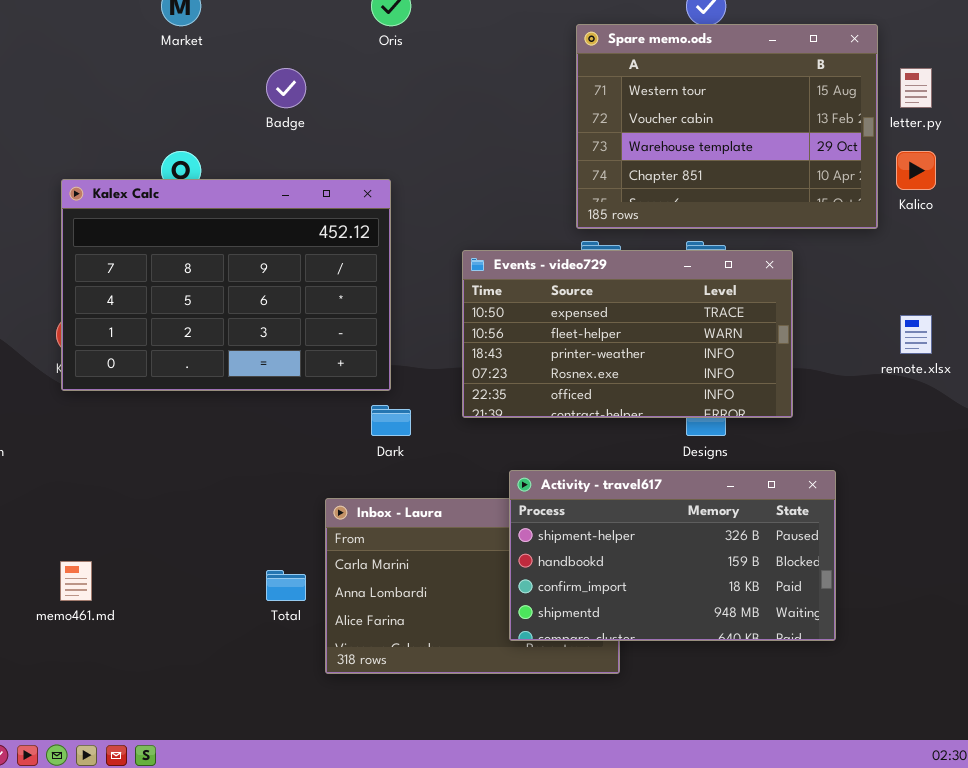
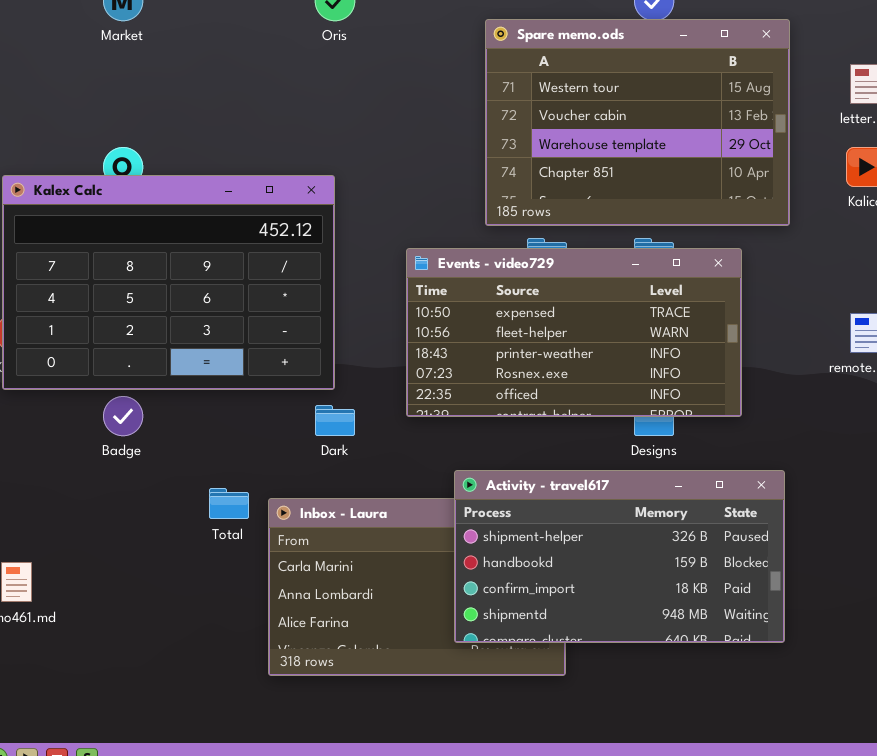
Spare memo.ods: [576,24,878,229] -> [485,19,790,226], moved
Badge: [266,68,306,108] -> [103,396,143,436], moved
Total: [266,570,306,601] -> [209,488,249,519], moved

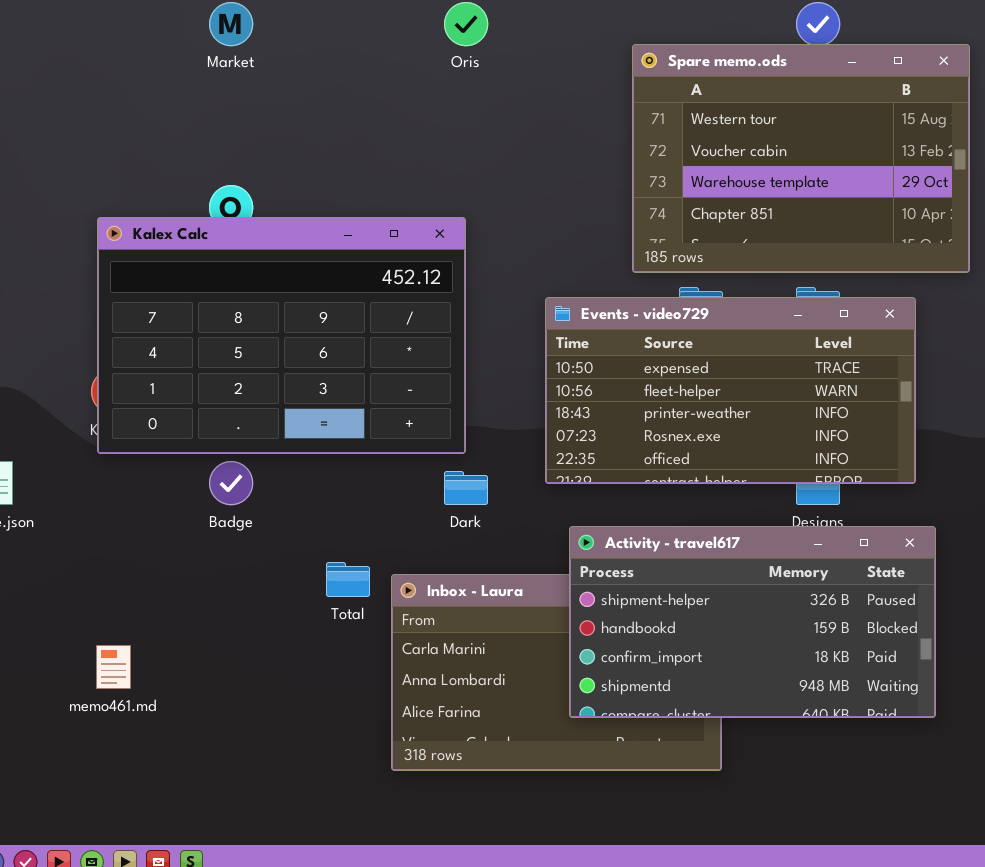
Activity - travel617: [454,470,785,643] -> [569,526,936,718], moved

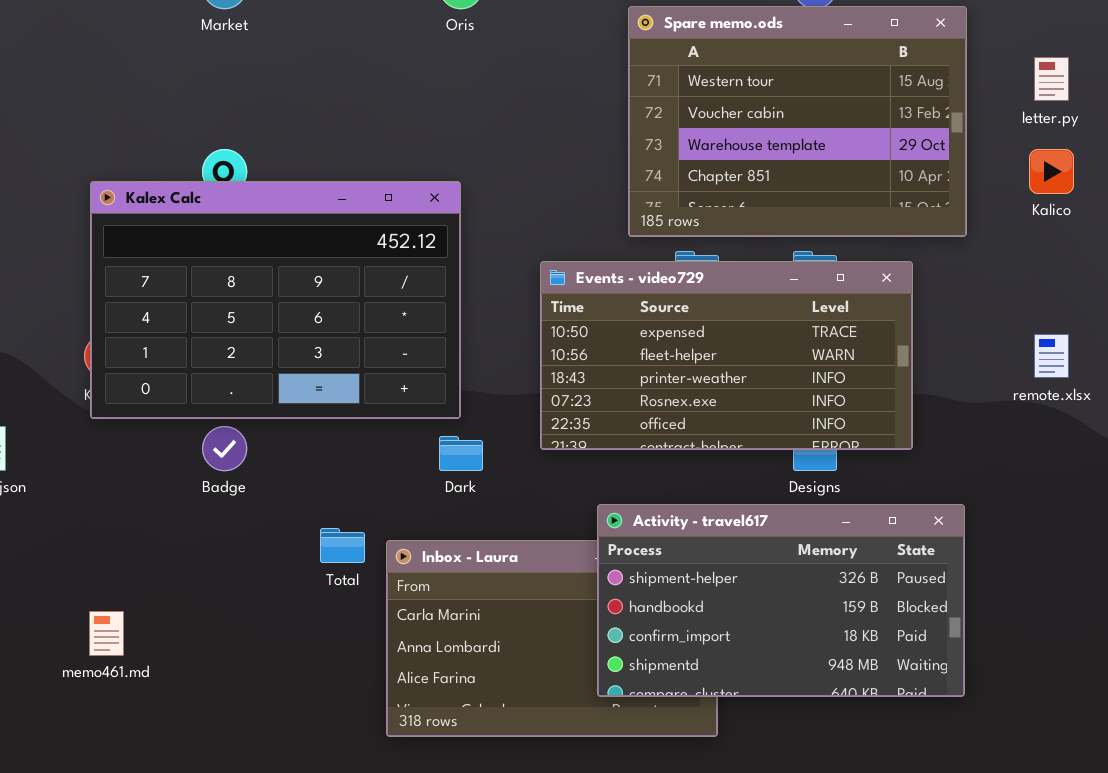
Activity - travel617: [569,526,936,718] -> [597,504,965,697], moved

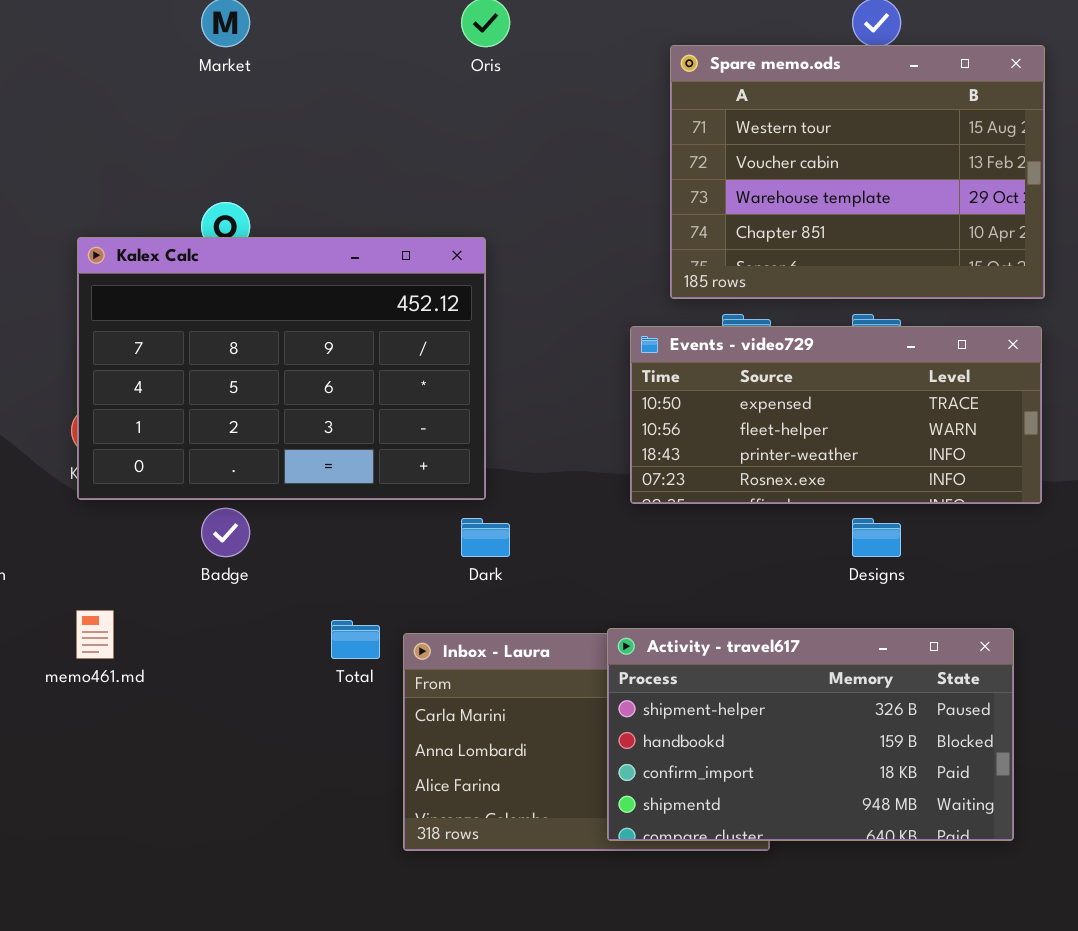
Events - video729: [540,261,913,450] -> [630,326,1042,504], moved, resized
Activity - travel617: [597,504,965,697] -> [607,628,1014,841], moved
memo461.md: [89,611,124,656] -> [76,610,114,659], moved

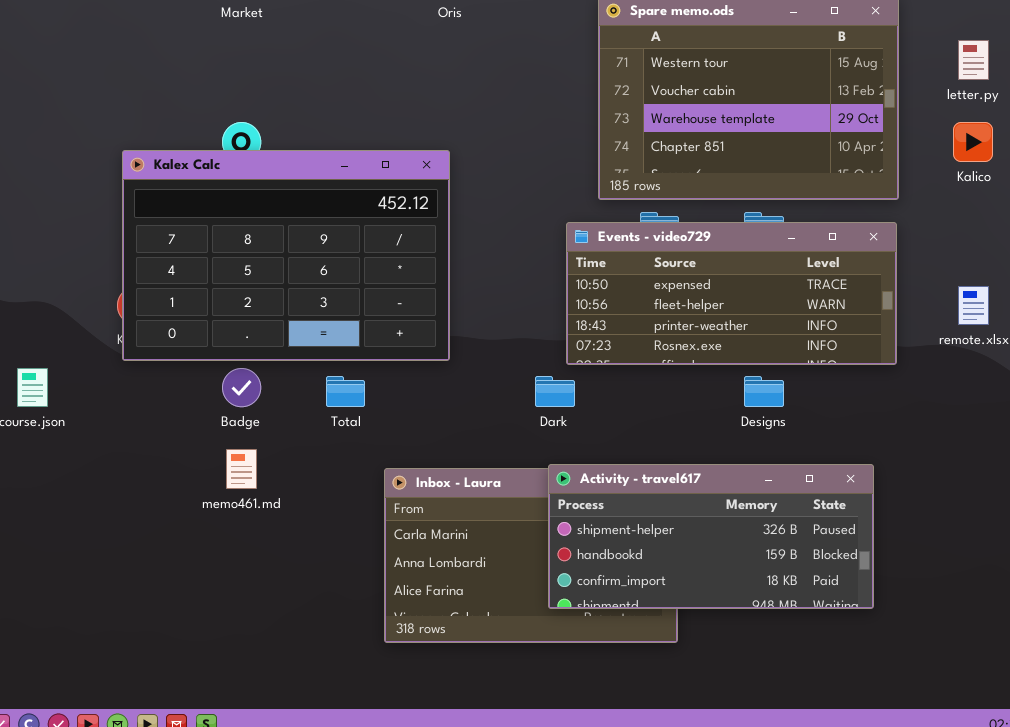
Dark: [461,518,510,557] -> [535,376,575,407], moved
memo461.md: [76,610,114,659] -> [226,449,257,489], moved
Total: [331,620,380,659] -> [326,376,365,407], moved
Activity - travel617: [607,628,1014,841] -> [548,464,874,609], resized

